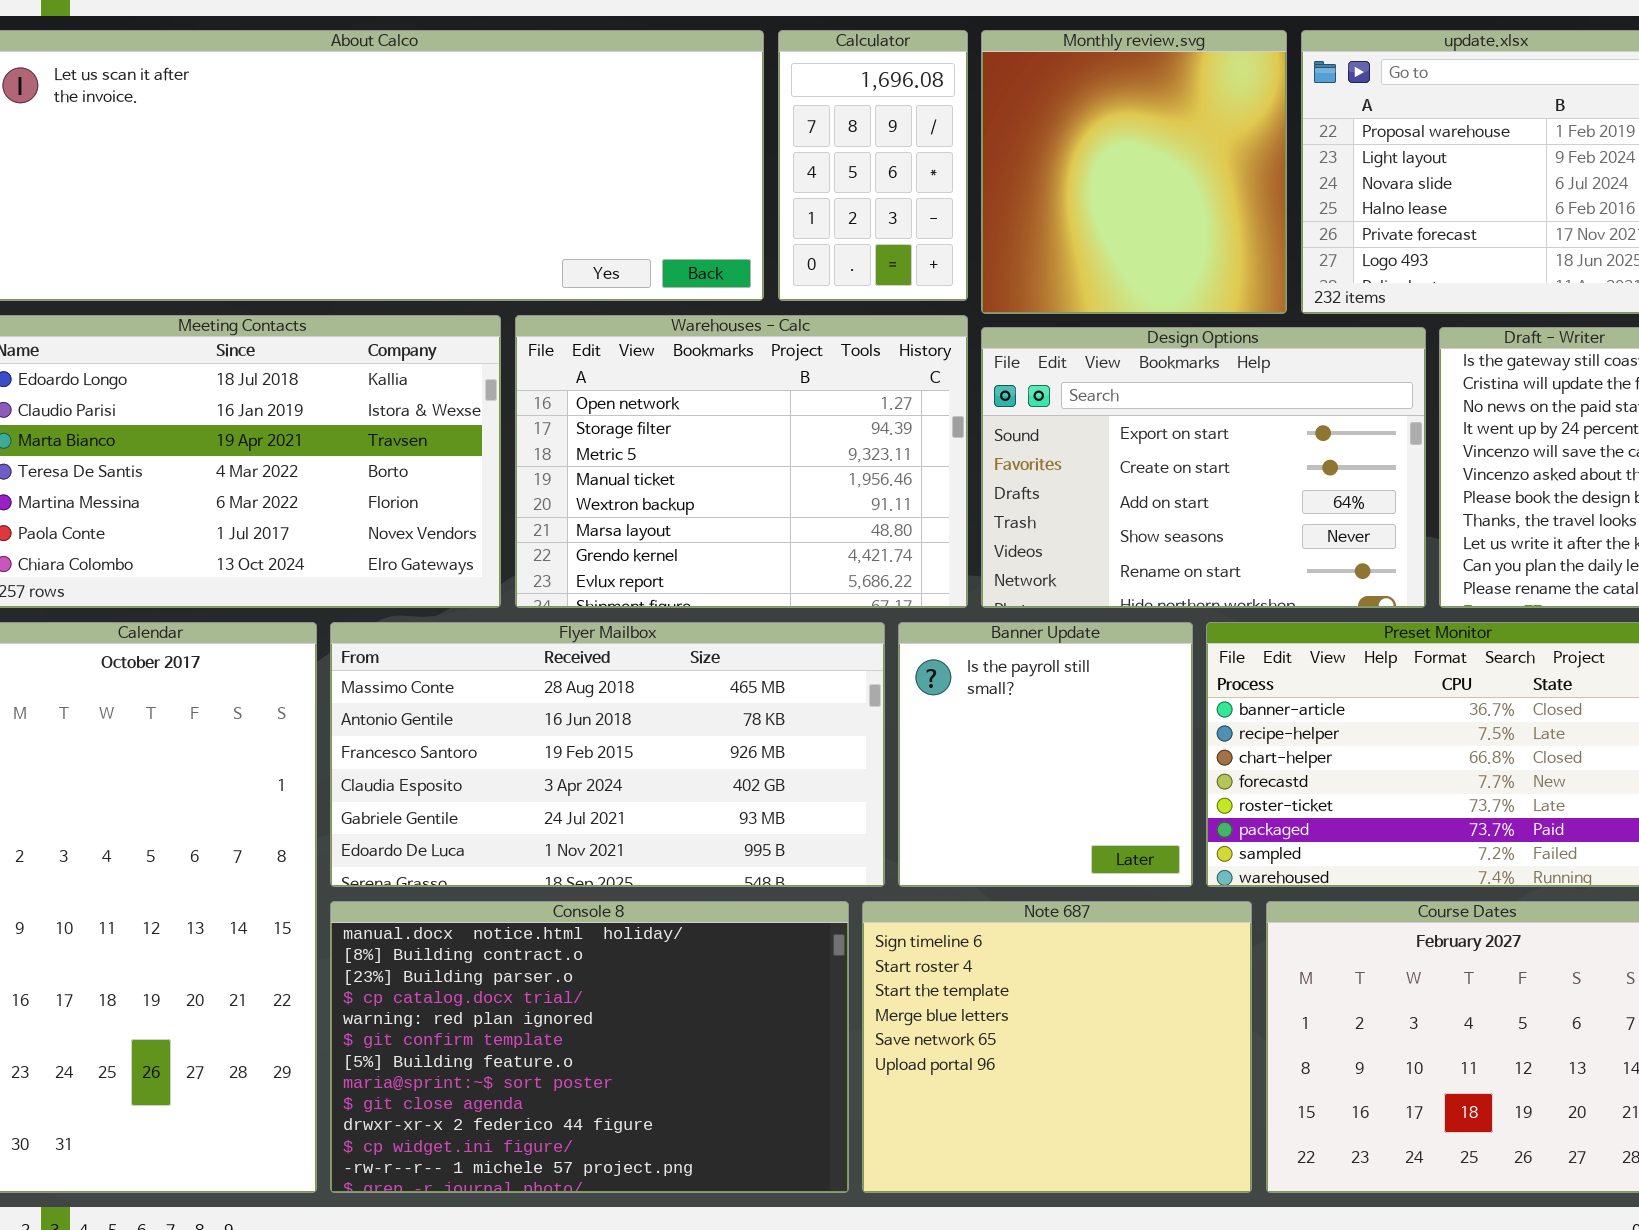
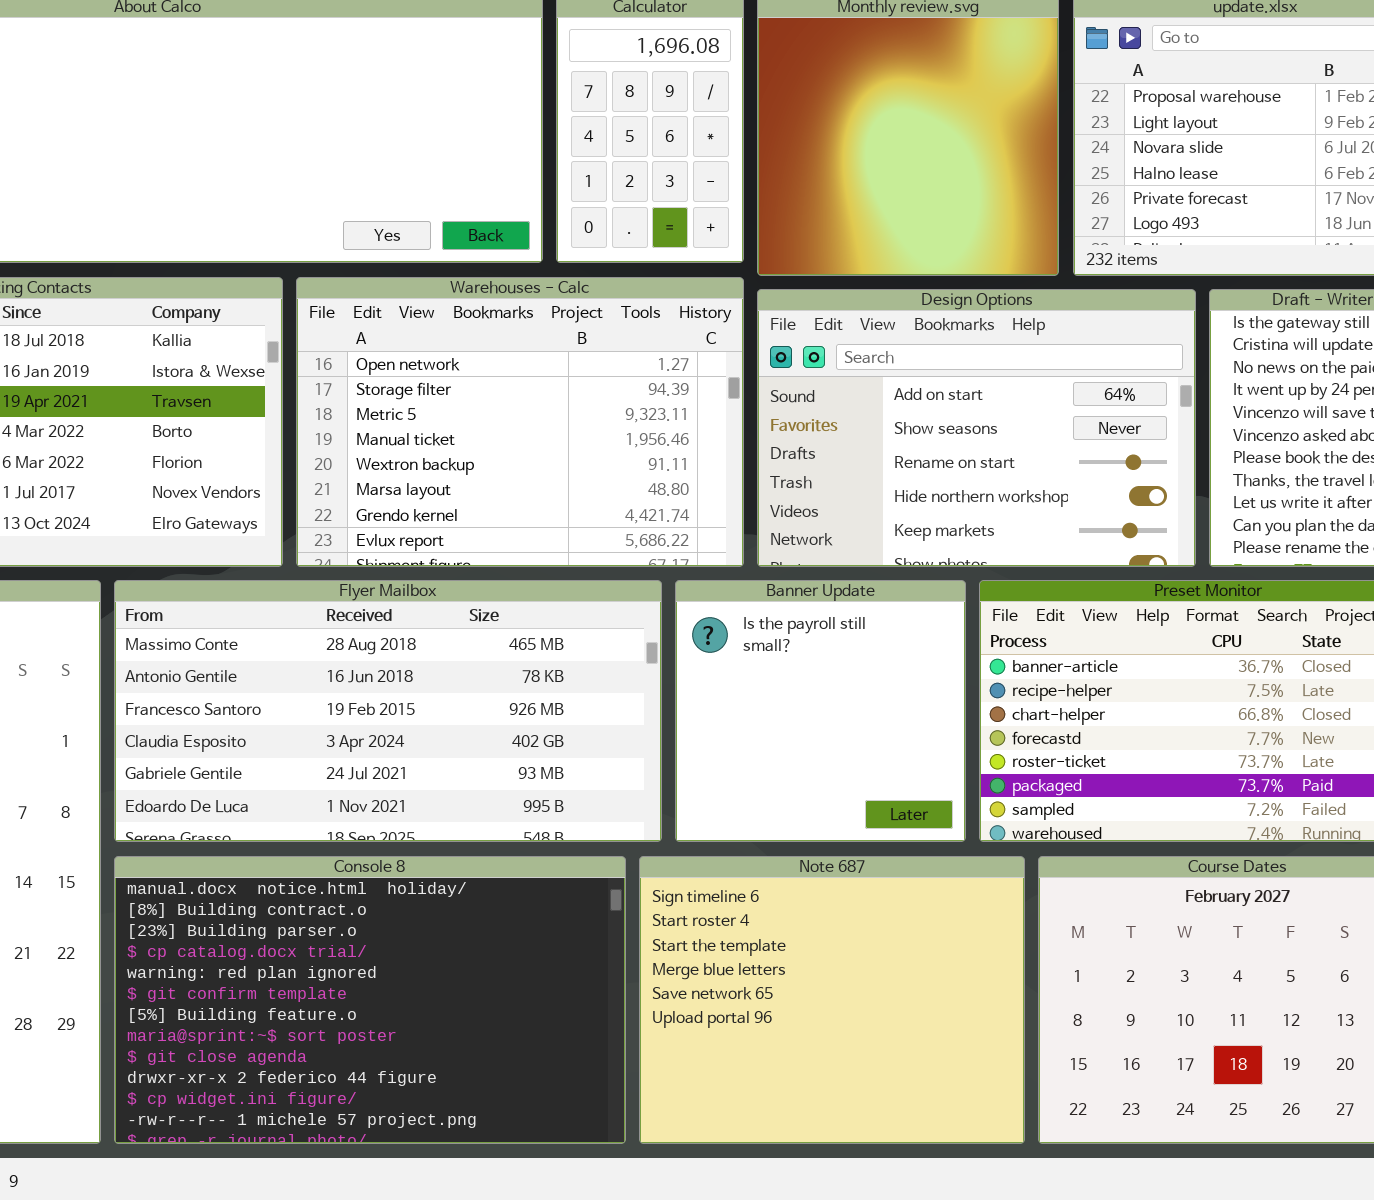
Design Options: [981,327,1426,608] -> [757,289,1196,567], scrolled down 2 rows

